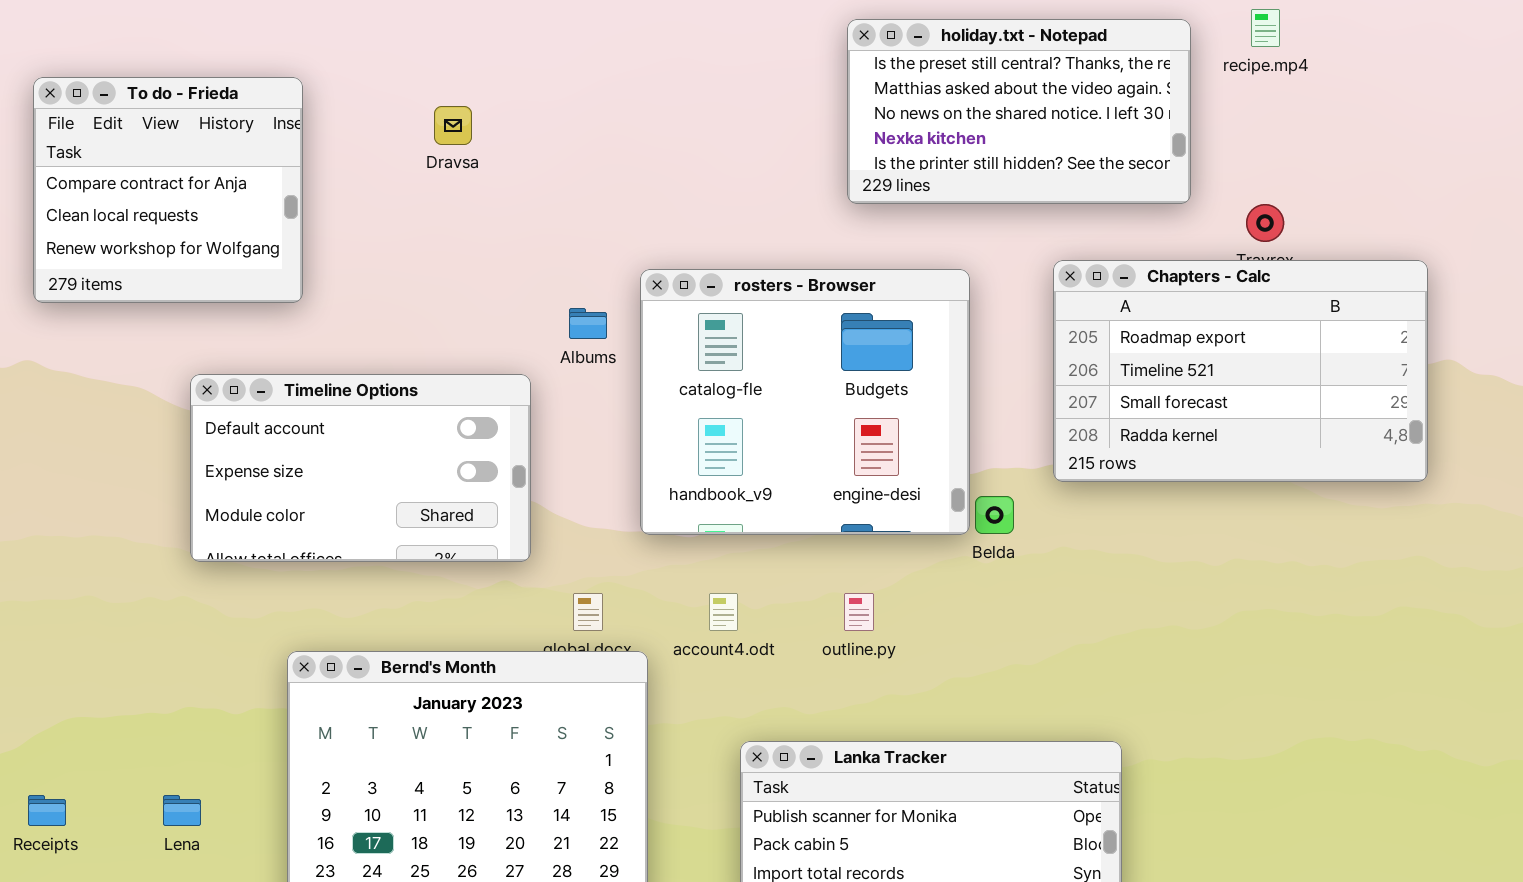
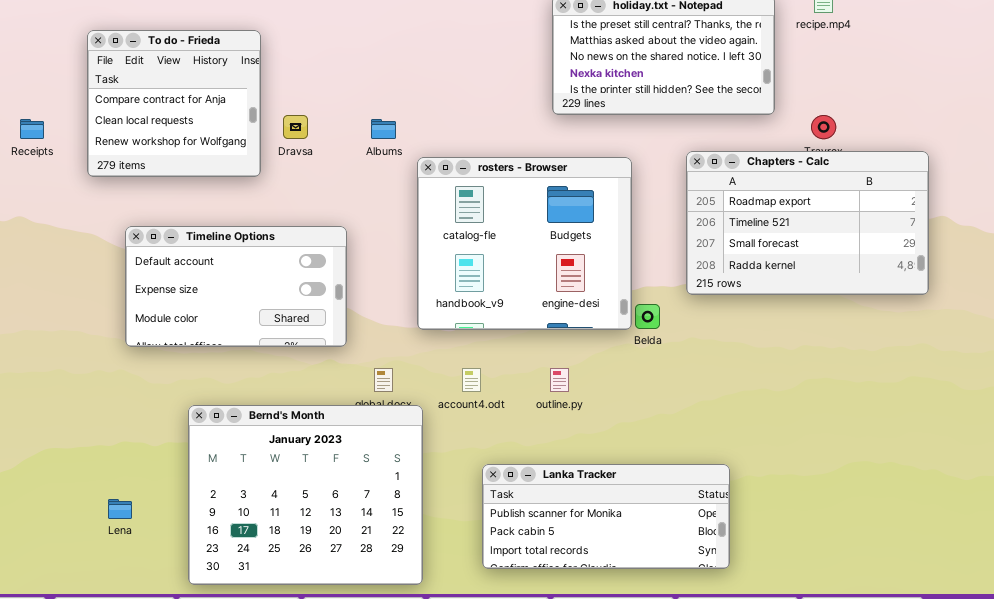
To do - Frieda: [33,77,303,303] -> [87,30,261,177], moved
Dravsa: [434,106,472,145] -> [283,115,308,139], moved
Albums: [569,308,607,339] -> [371,119,396,139], moved
Receipts: [28,795,66,826] -> [20,119,44,139], moved

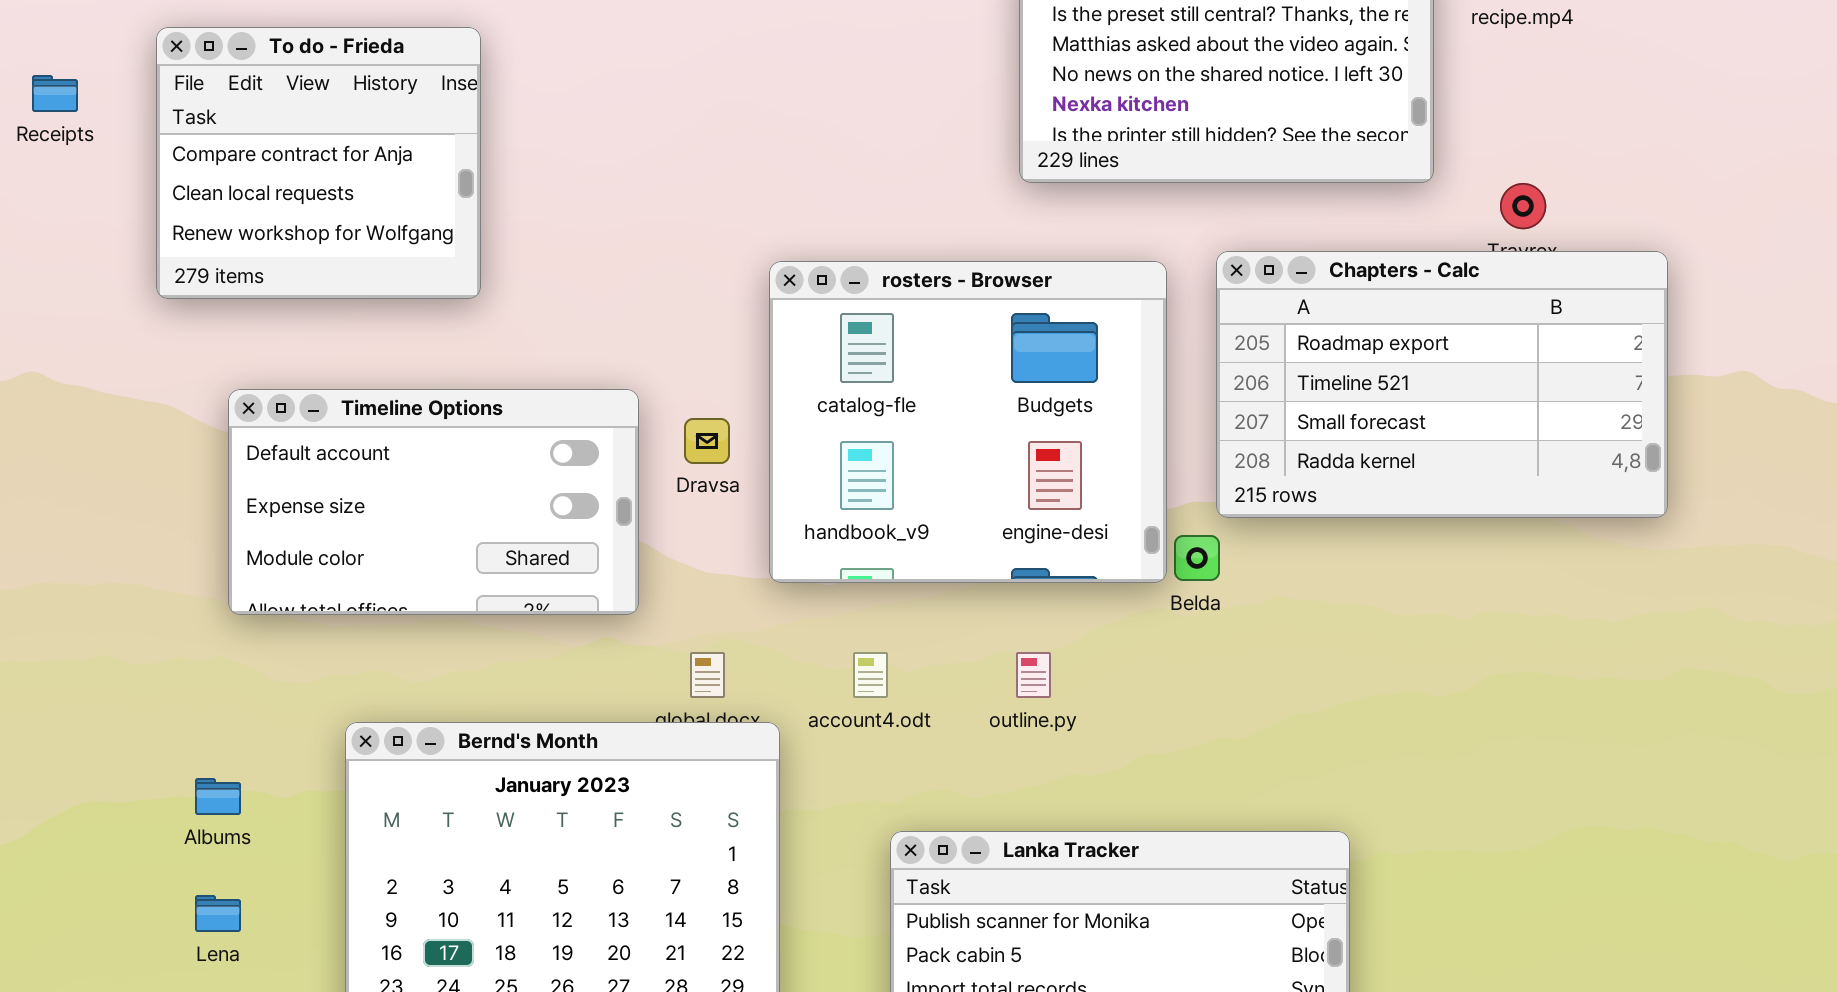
Dravsa: [283,115,308,139] -> [684,418,730,464], moved
Receipts: [20,119,44,139] -> [32,75,78,112], moved
Albums: [371,119,396,139] -> [195,778,241,815], moved
Chapters - Calc: [686,151,929,295] -> [1216,251,1668,518], moved

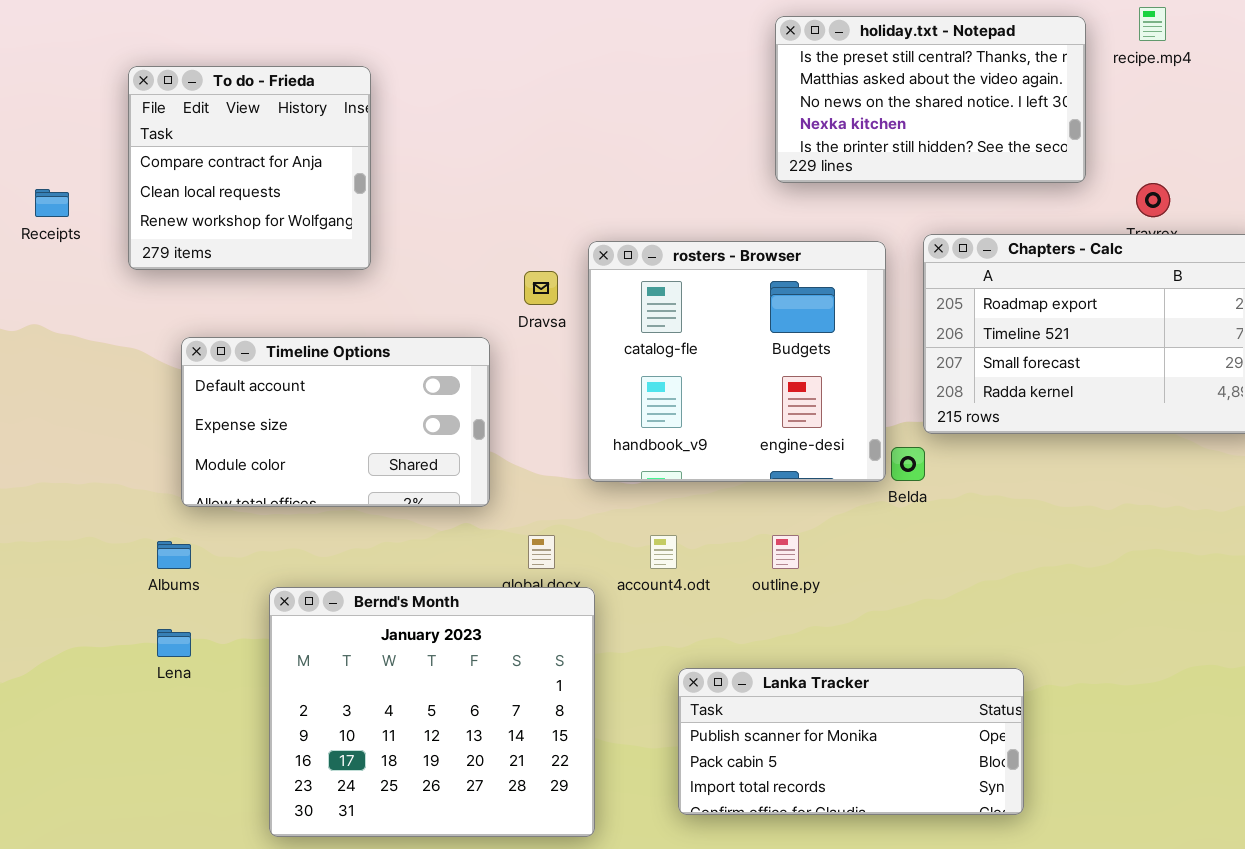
Receipts: [32,75,78,112] -> [35,189,69,217], moved
Dravsa: [684,418,730,464] -> [524,271,558,305], moved
Albums: [195,778,241,815] -> [157,541,191,569], moved
Lena: [195,895,241,932] -> [157,629,191,657], moved

